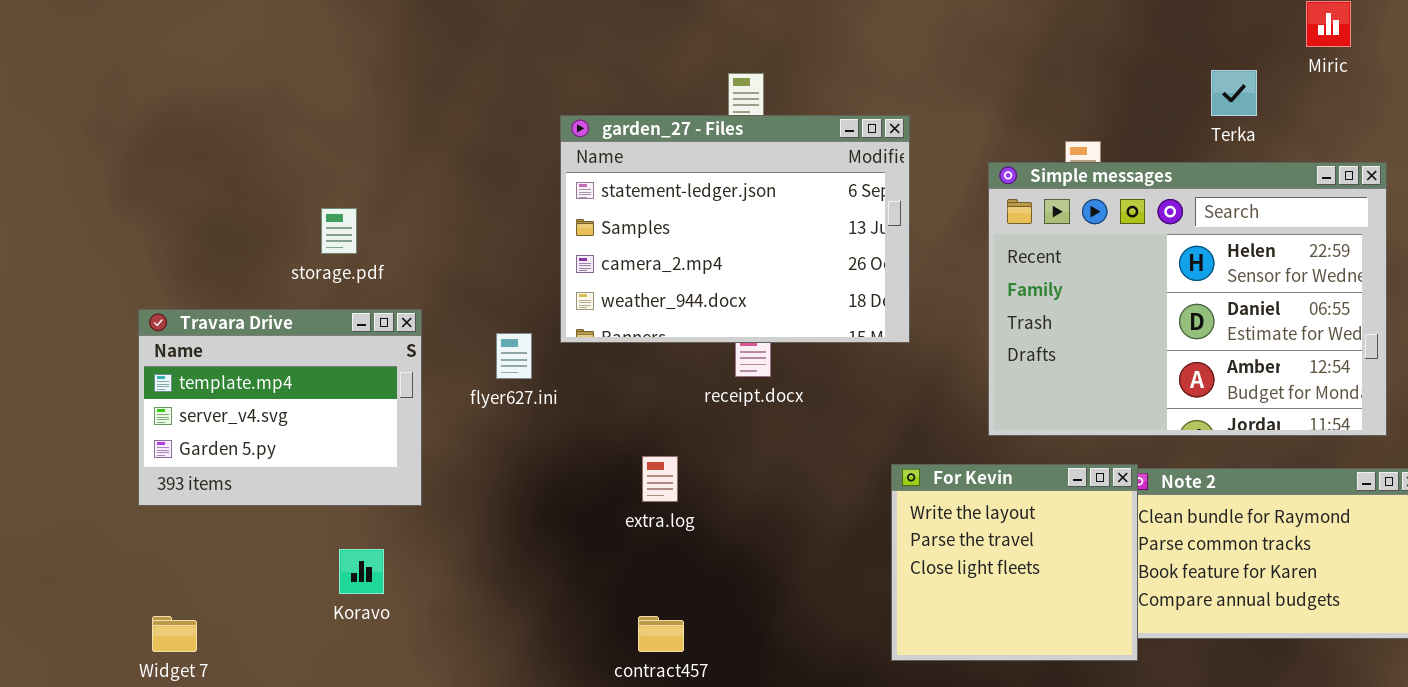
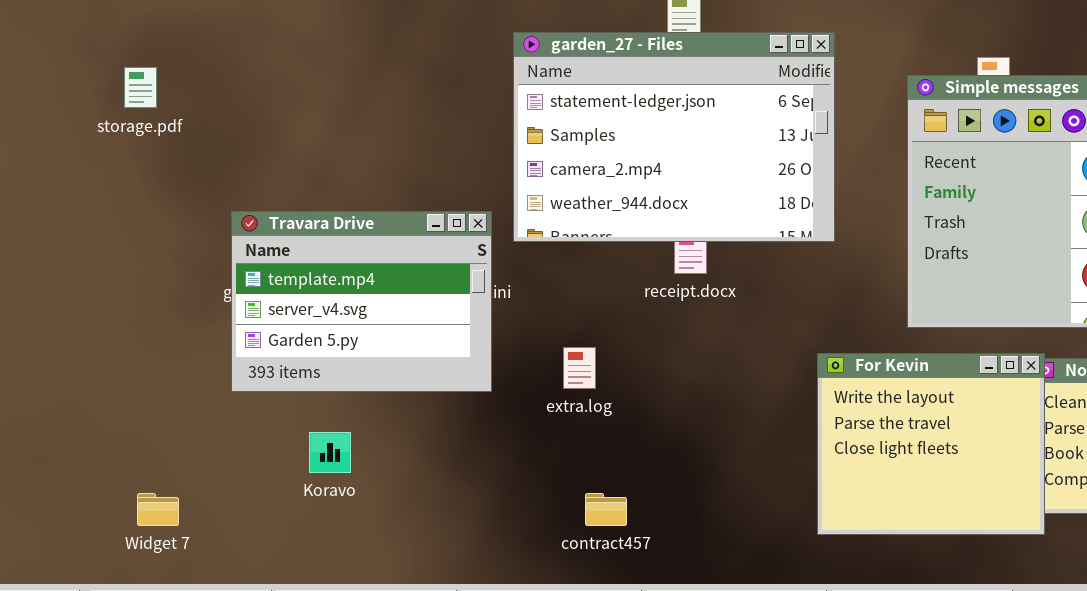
storage.pdf: [321,208,357,254] -> [124,67,157,108], moved
Travara Drive: [138,309,422,506] -> [231,211,492,392], moved
extra.log: [642,456,678,502] -> [563,347,596,389], moved

